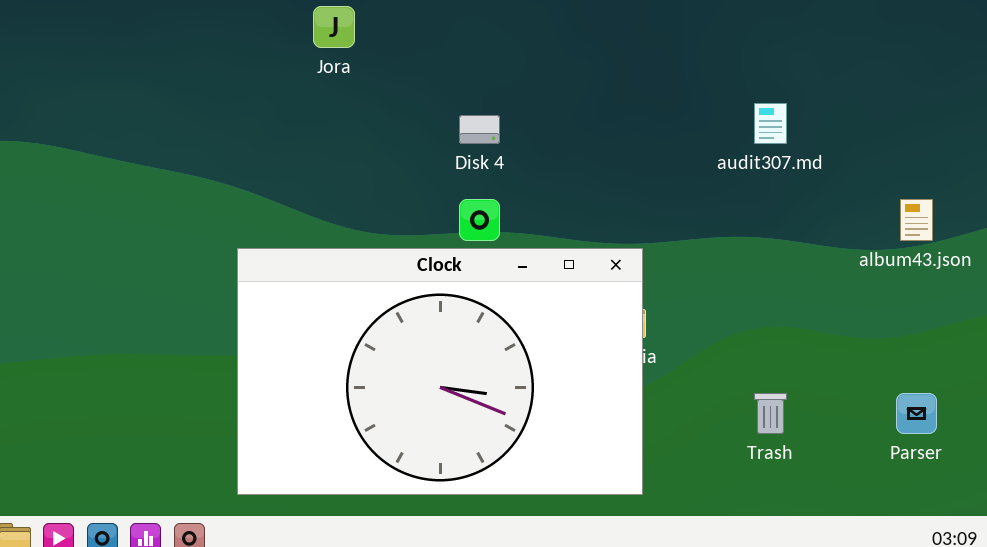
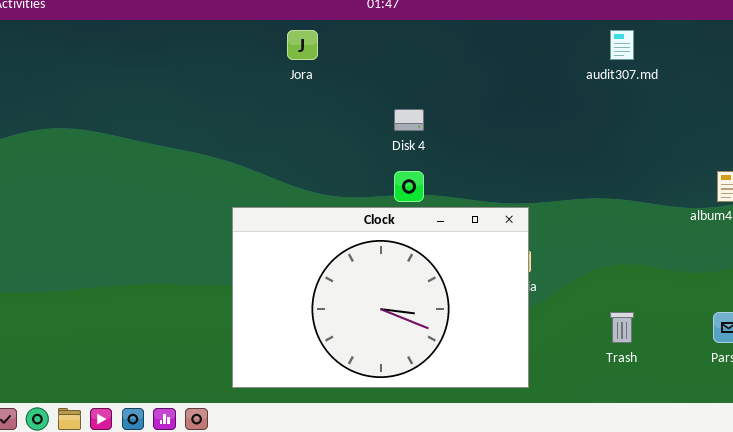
audit307.md: [754,103,787,144] -> [610,30,634,60], moved

